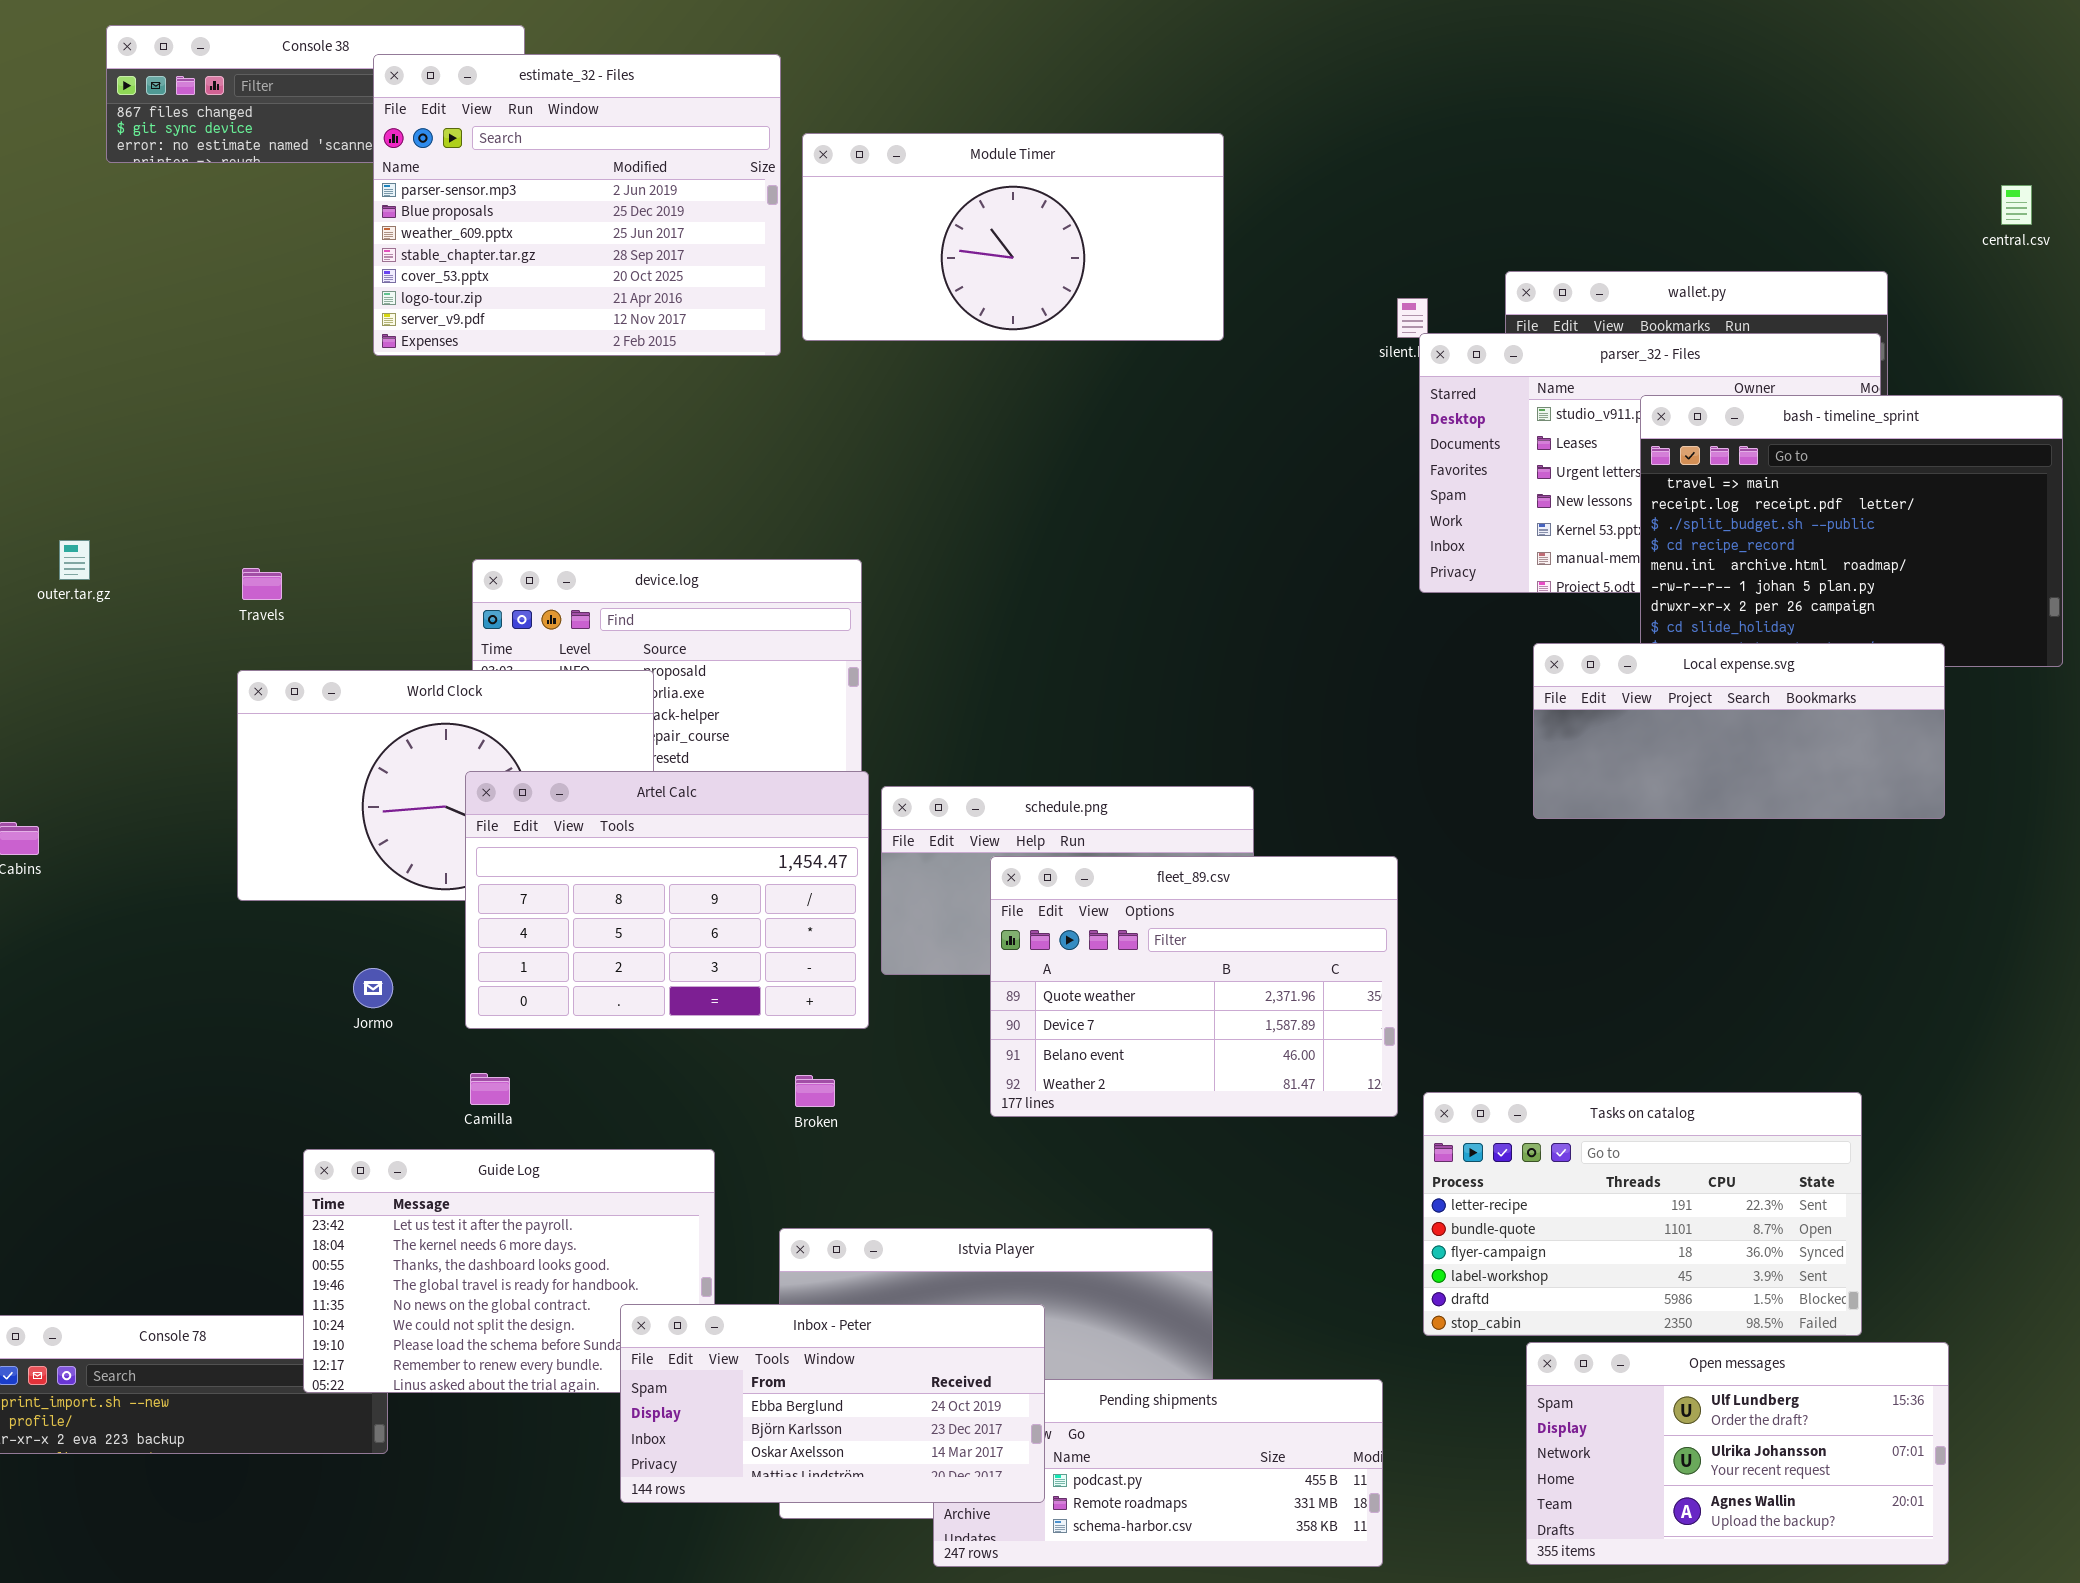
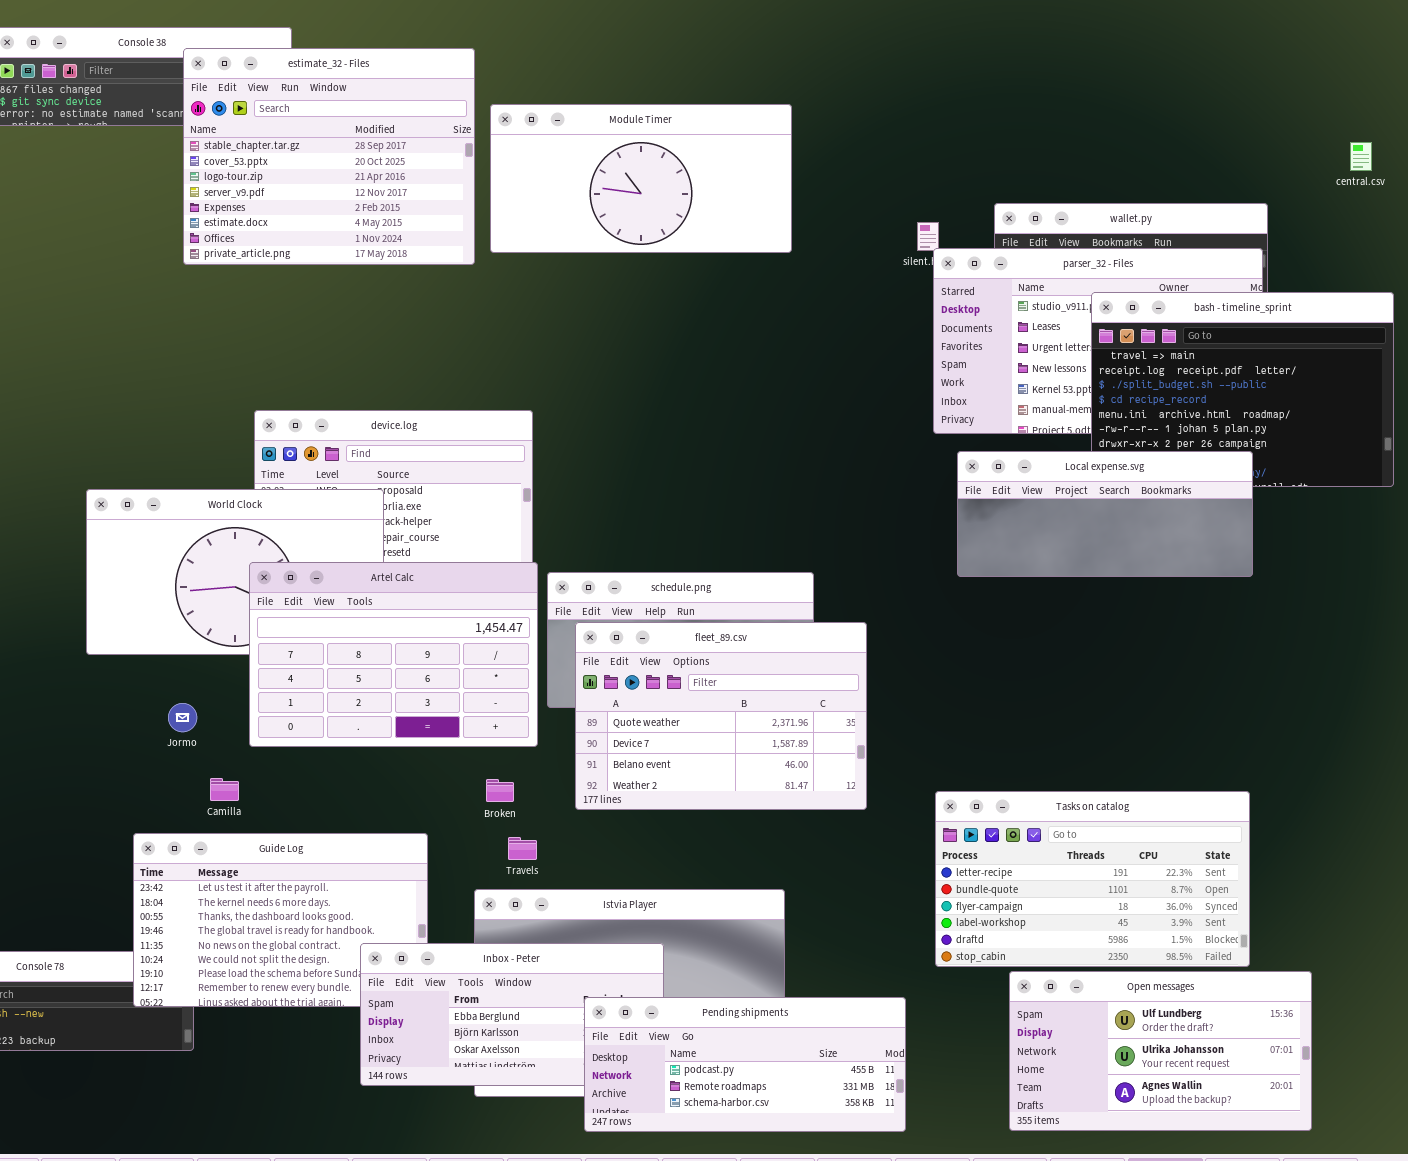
estimate_32 - Files: [373,54,781,356] -> [183,48,475,265], scrolled down 3 rows
Travels: [242,568,282,600] -> [508,837,537,860], moved
Local expense.svg: [1533,643,1945,819] -> [957,451,1253,577], moved
fleet_89.csv: [990,856,1398,1117] -> [575,622,867,810], moved
Camilla: [470,1073,510,1105] -> [210,778,239,801], moved
Pending shipments: [933,1379,1383,1567] -> [584,997,906,1132], raised

